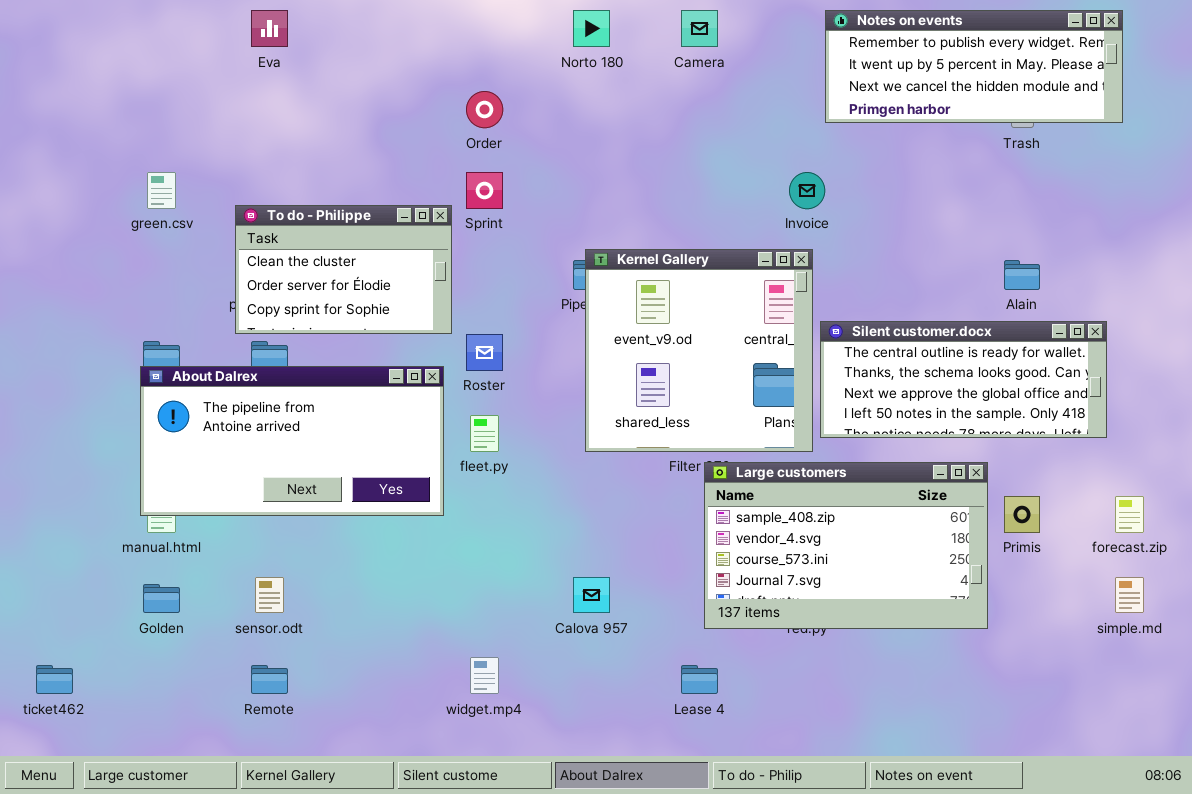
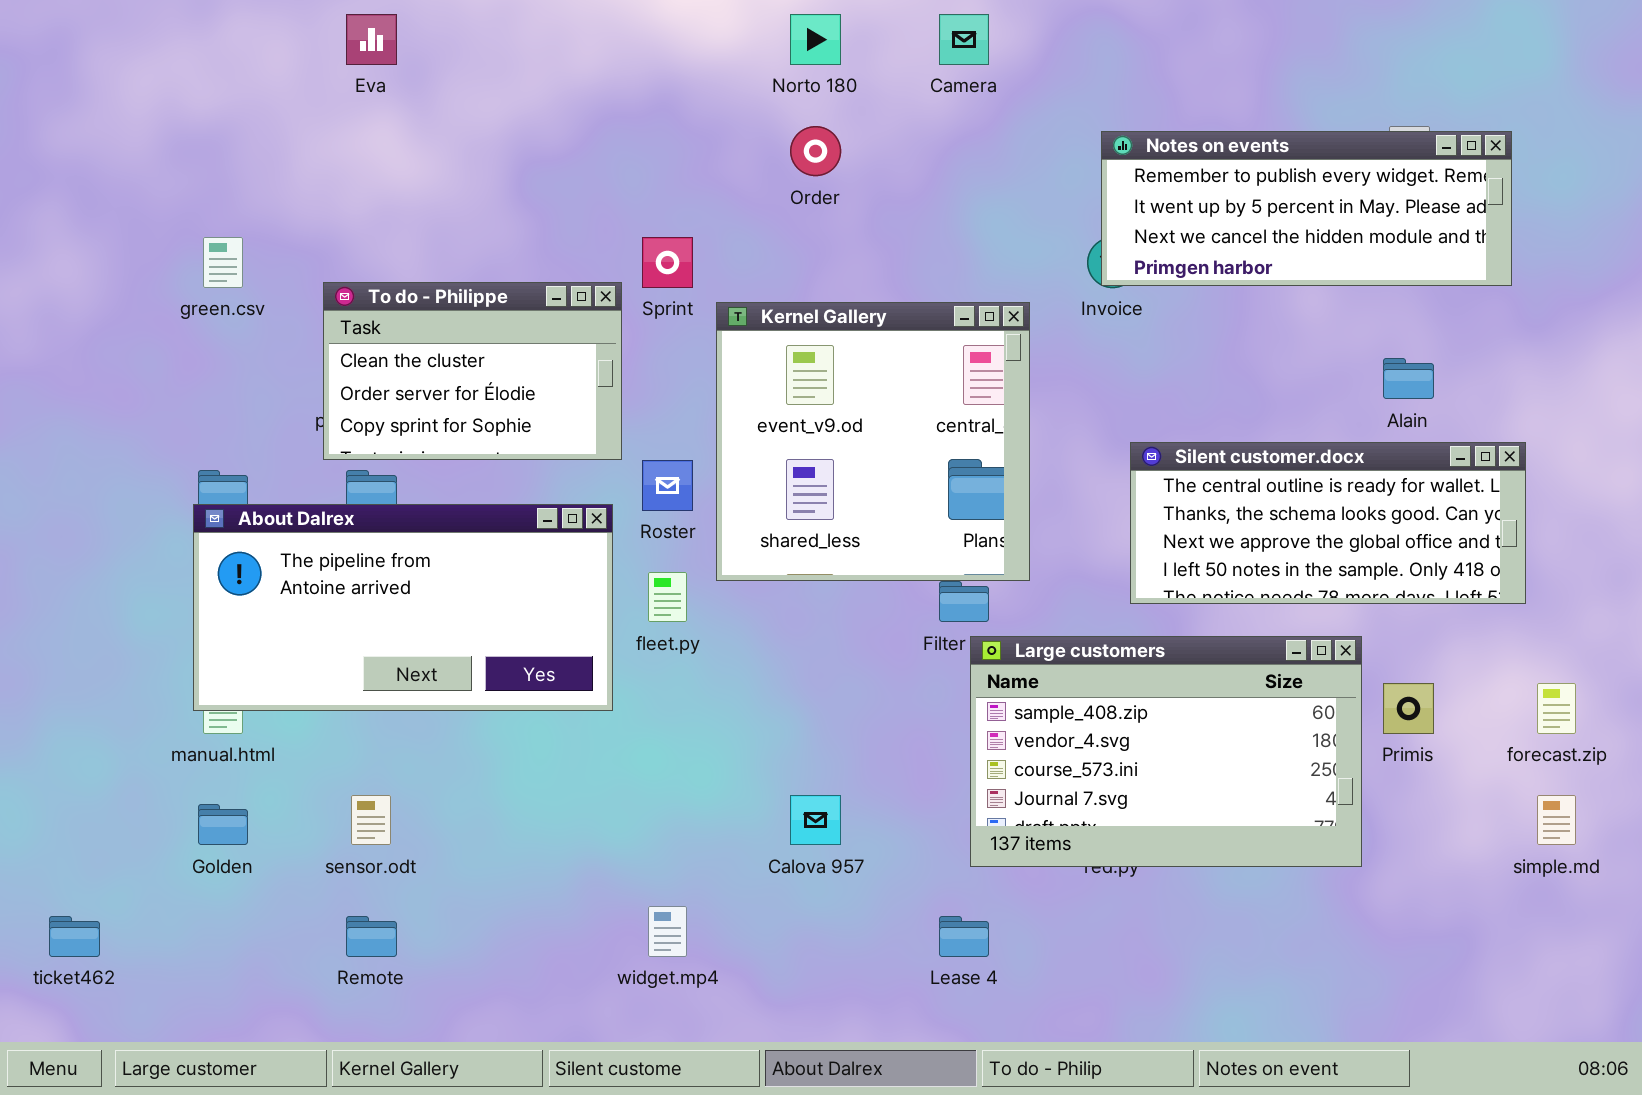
Notes on events: [825,10,1123,123] -> [1101,131,1512,286], moved
Order: [466,91,503,128] -> [790,126,841,176], moved
Kernel Gallery: [585,249,813,452] -> [716,302,1030,581], moved

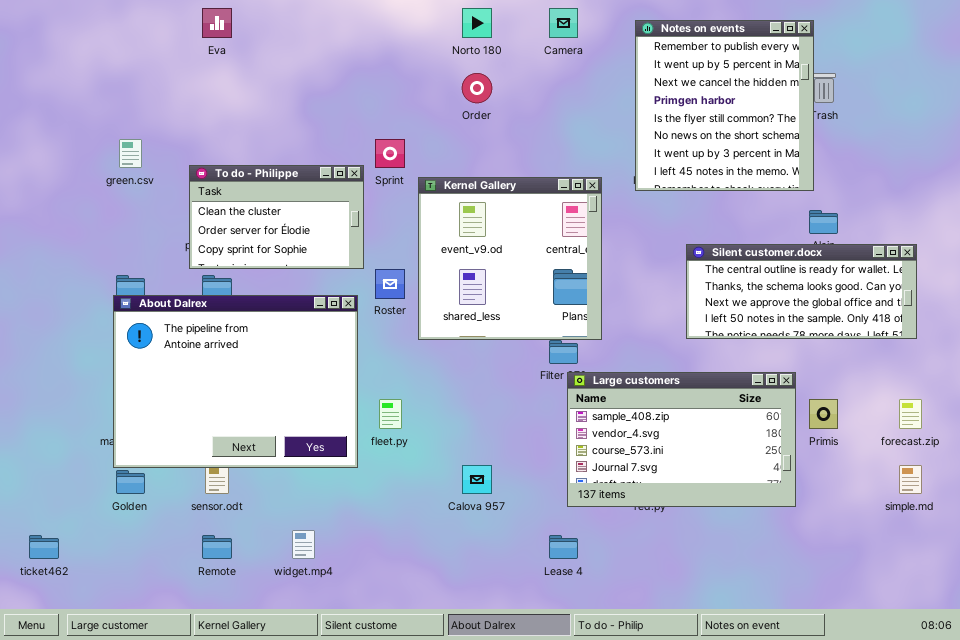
Notes on events: [1101,131,1512,286] -> [635,20,814,191], moved, resized
Silent customer.docx: [1130,442,1526,604] -> [686,244,917,339], moved
About Dalrex: [193,504,613,711] -> [113,295,358,468], resized
fleet.py: [648,572,687,622] -> [379,399,402,429], moved
widget.mp4: [648,906,687,957] -> [292,530,315,559], moved

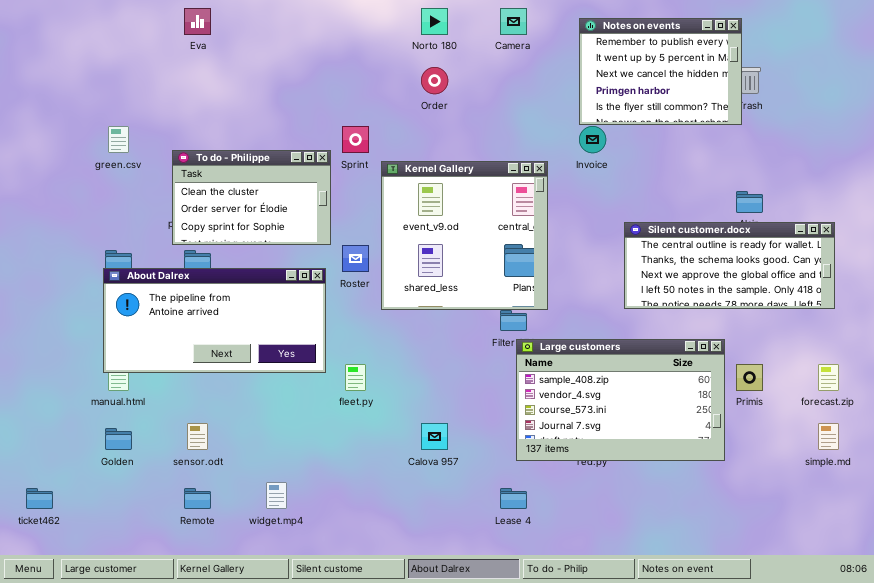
Notes on events: [635,20,814,191] -> [579,18,742,125], resized
About Dalrex: [113,295,358,468] -> [103,268,326,373], resized

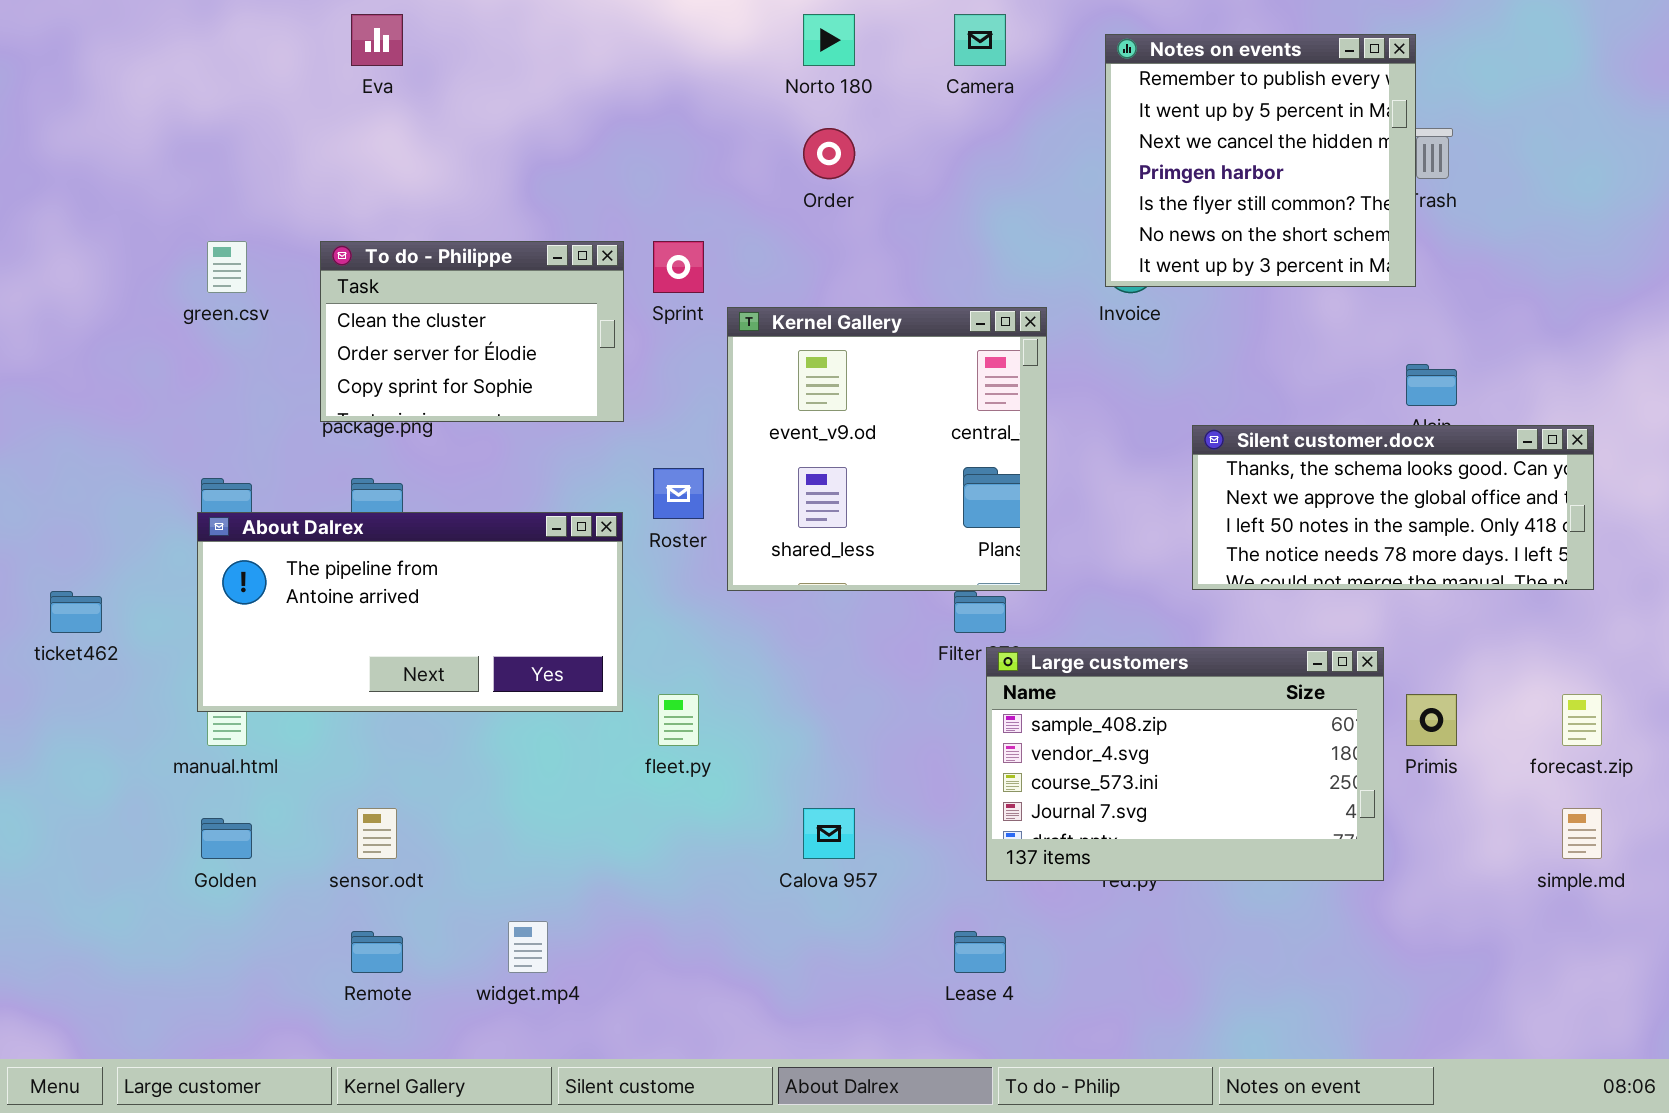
Notes on events: [579,18,742,125] -> [1105,34,1416,287], resized
To do - Philippe: [172,150,331,245] -> [320,241,624,422], moved
Silent customer.docx: [624,222,835,309] -> [1192,425,1594,590], scrolled down 1 row
ticket462: [26,488,53,509] -> [50,591,102,633], moved

